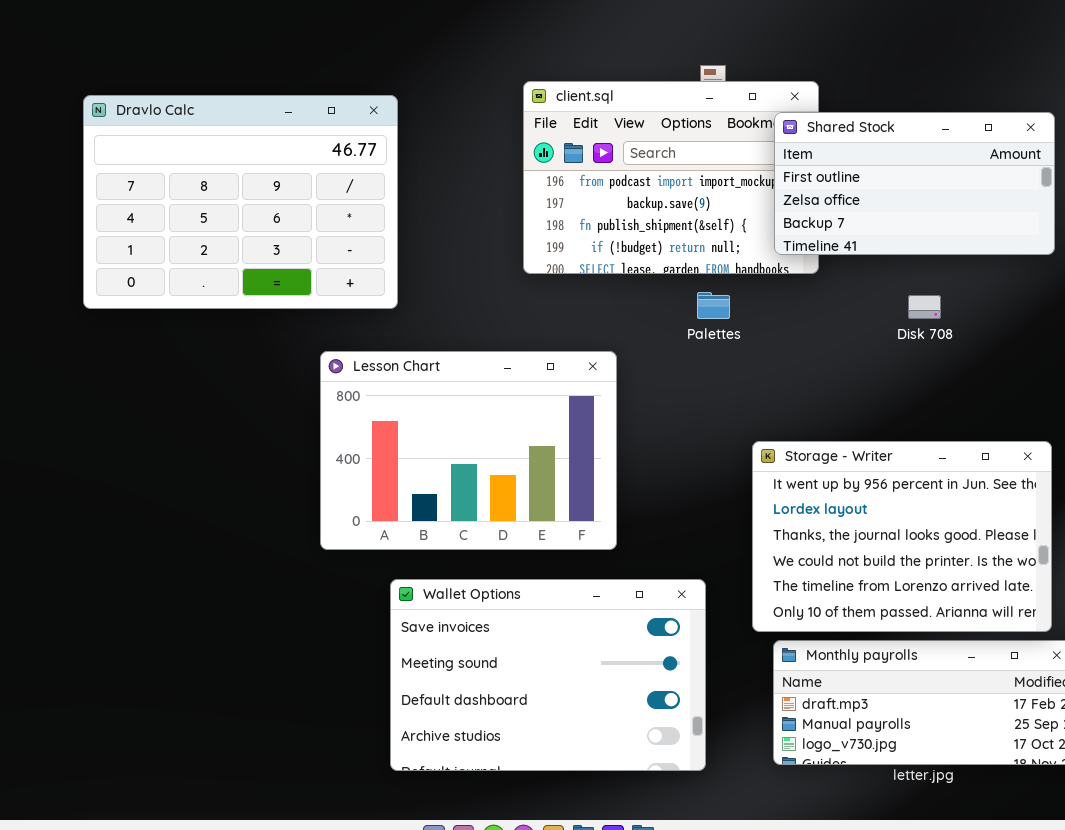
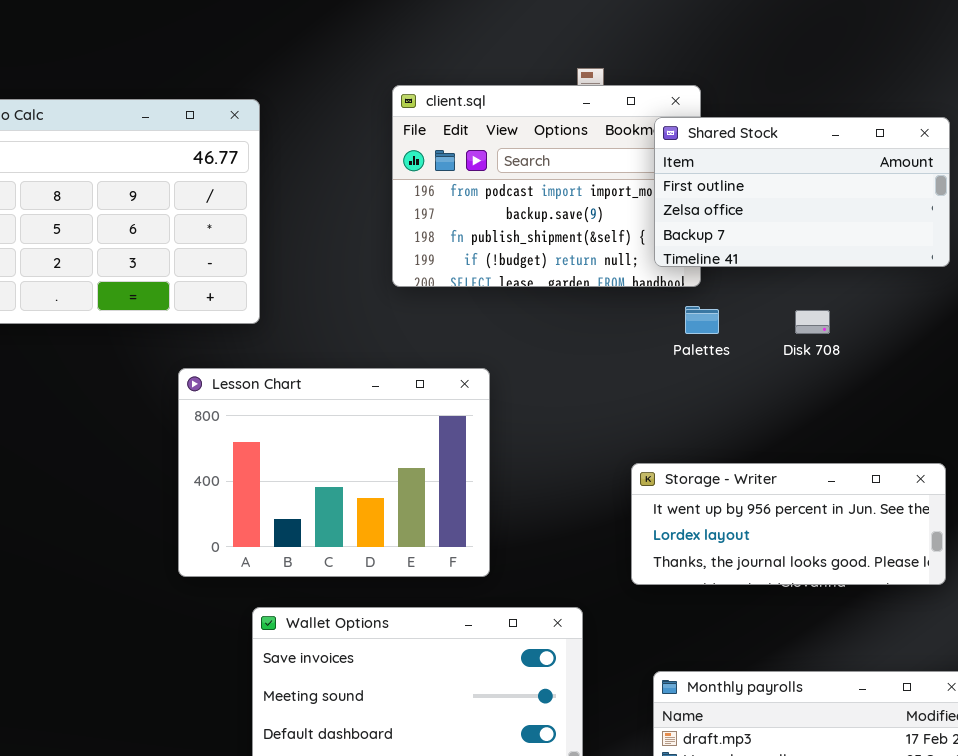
Palettes: [697,292,730,319] -> [685,306,719,334], moved
Storage - Writer: [752,441,1052,632] -> [631,463,946,585], resized

